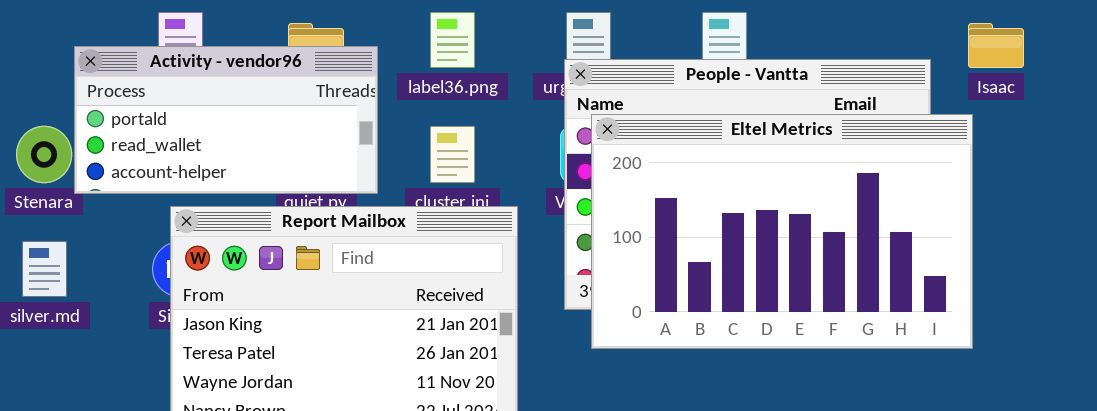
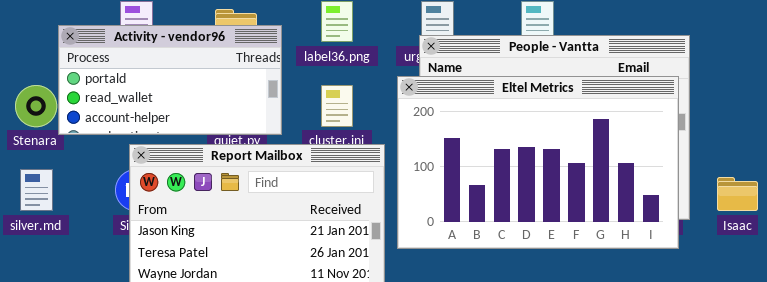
Isaac: [968,23,1024,68] -> [717,177,758,211], moved
Eltel Metrics: [591,114,973,349] -> [397,76,679,249], moved

